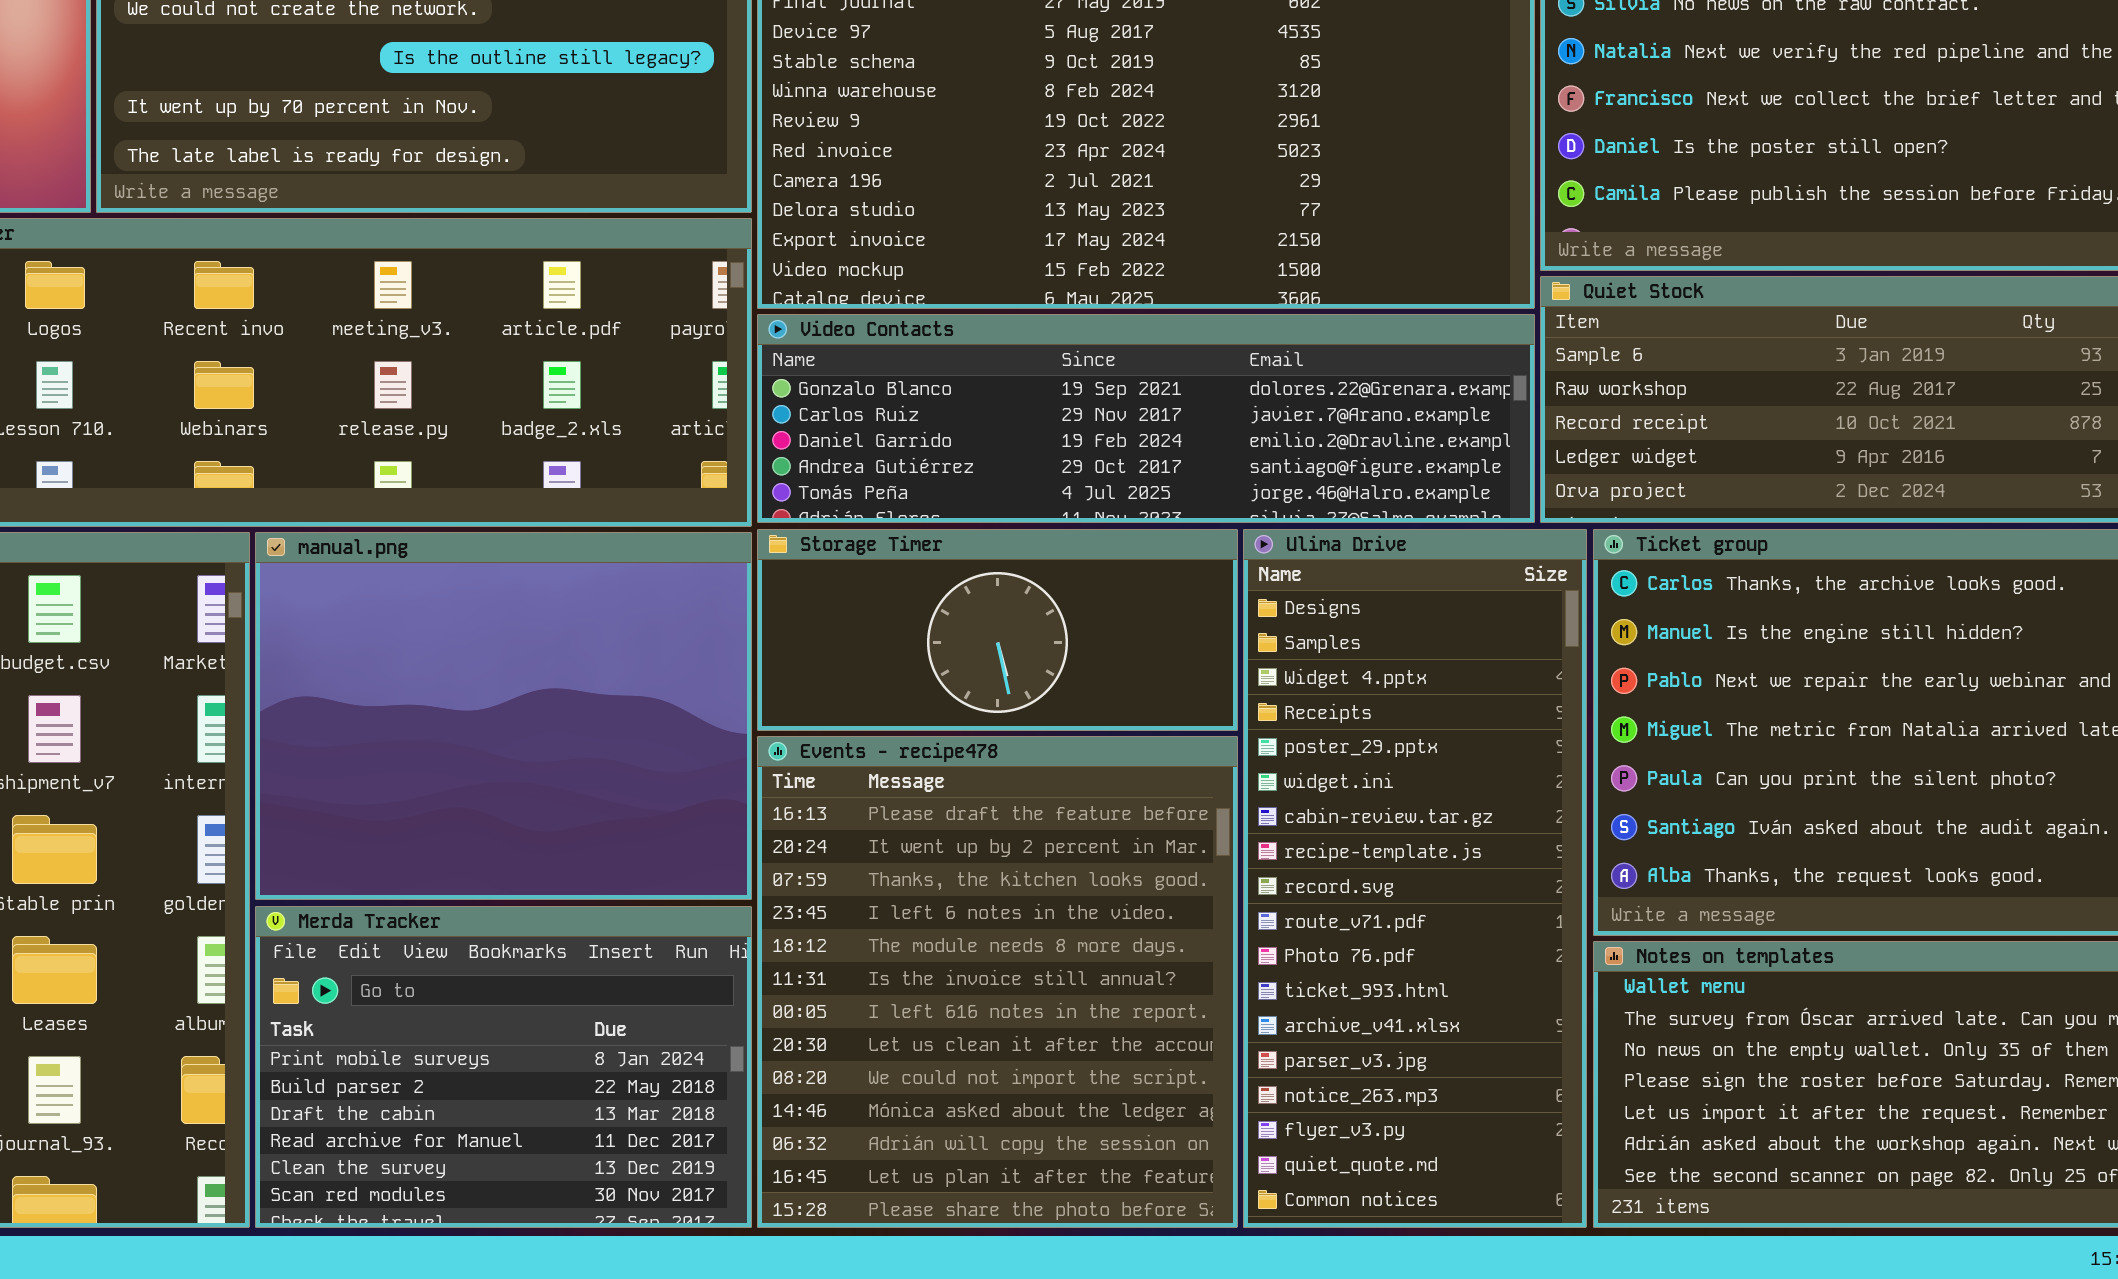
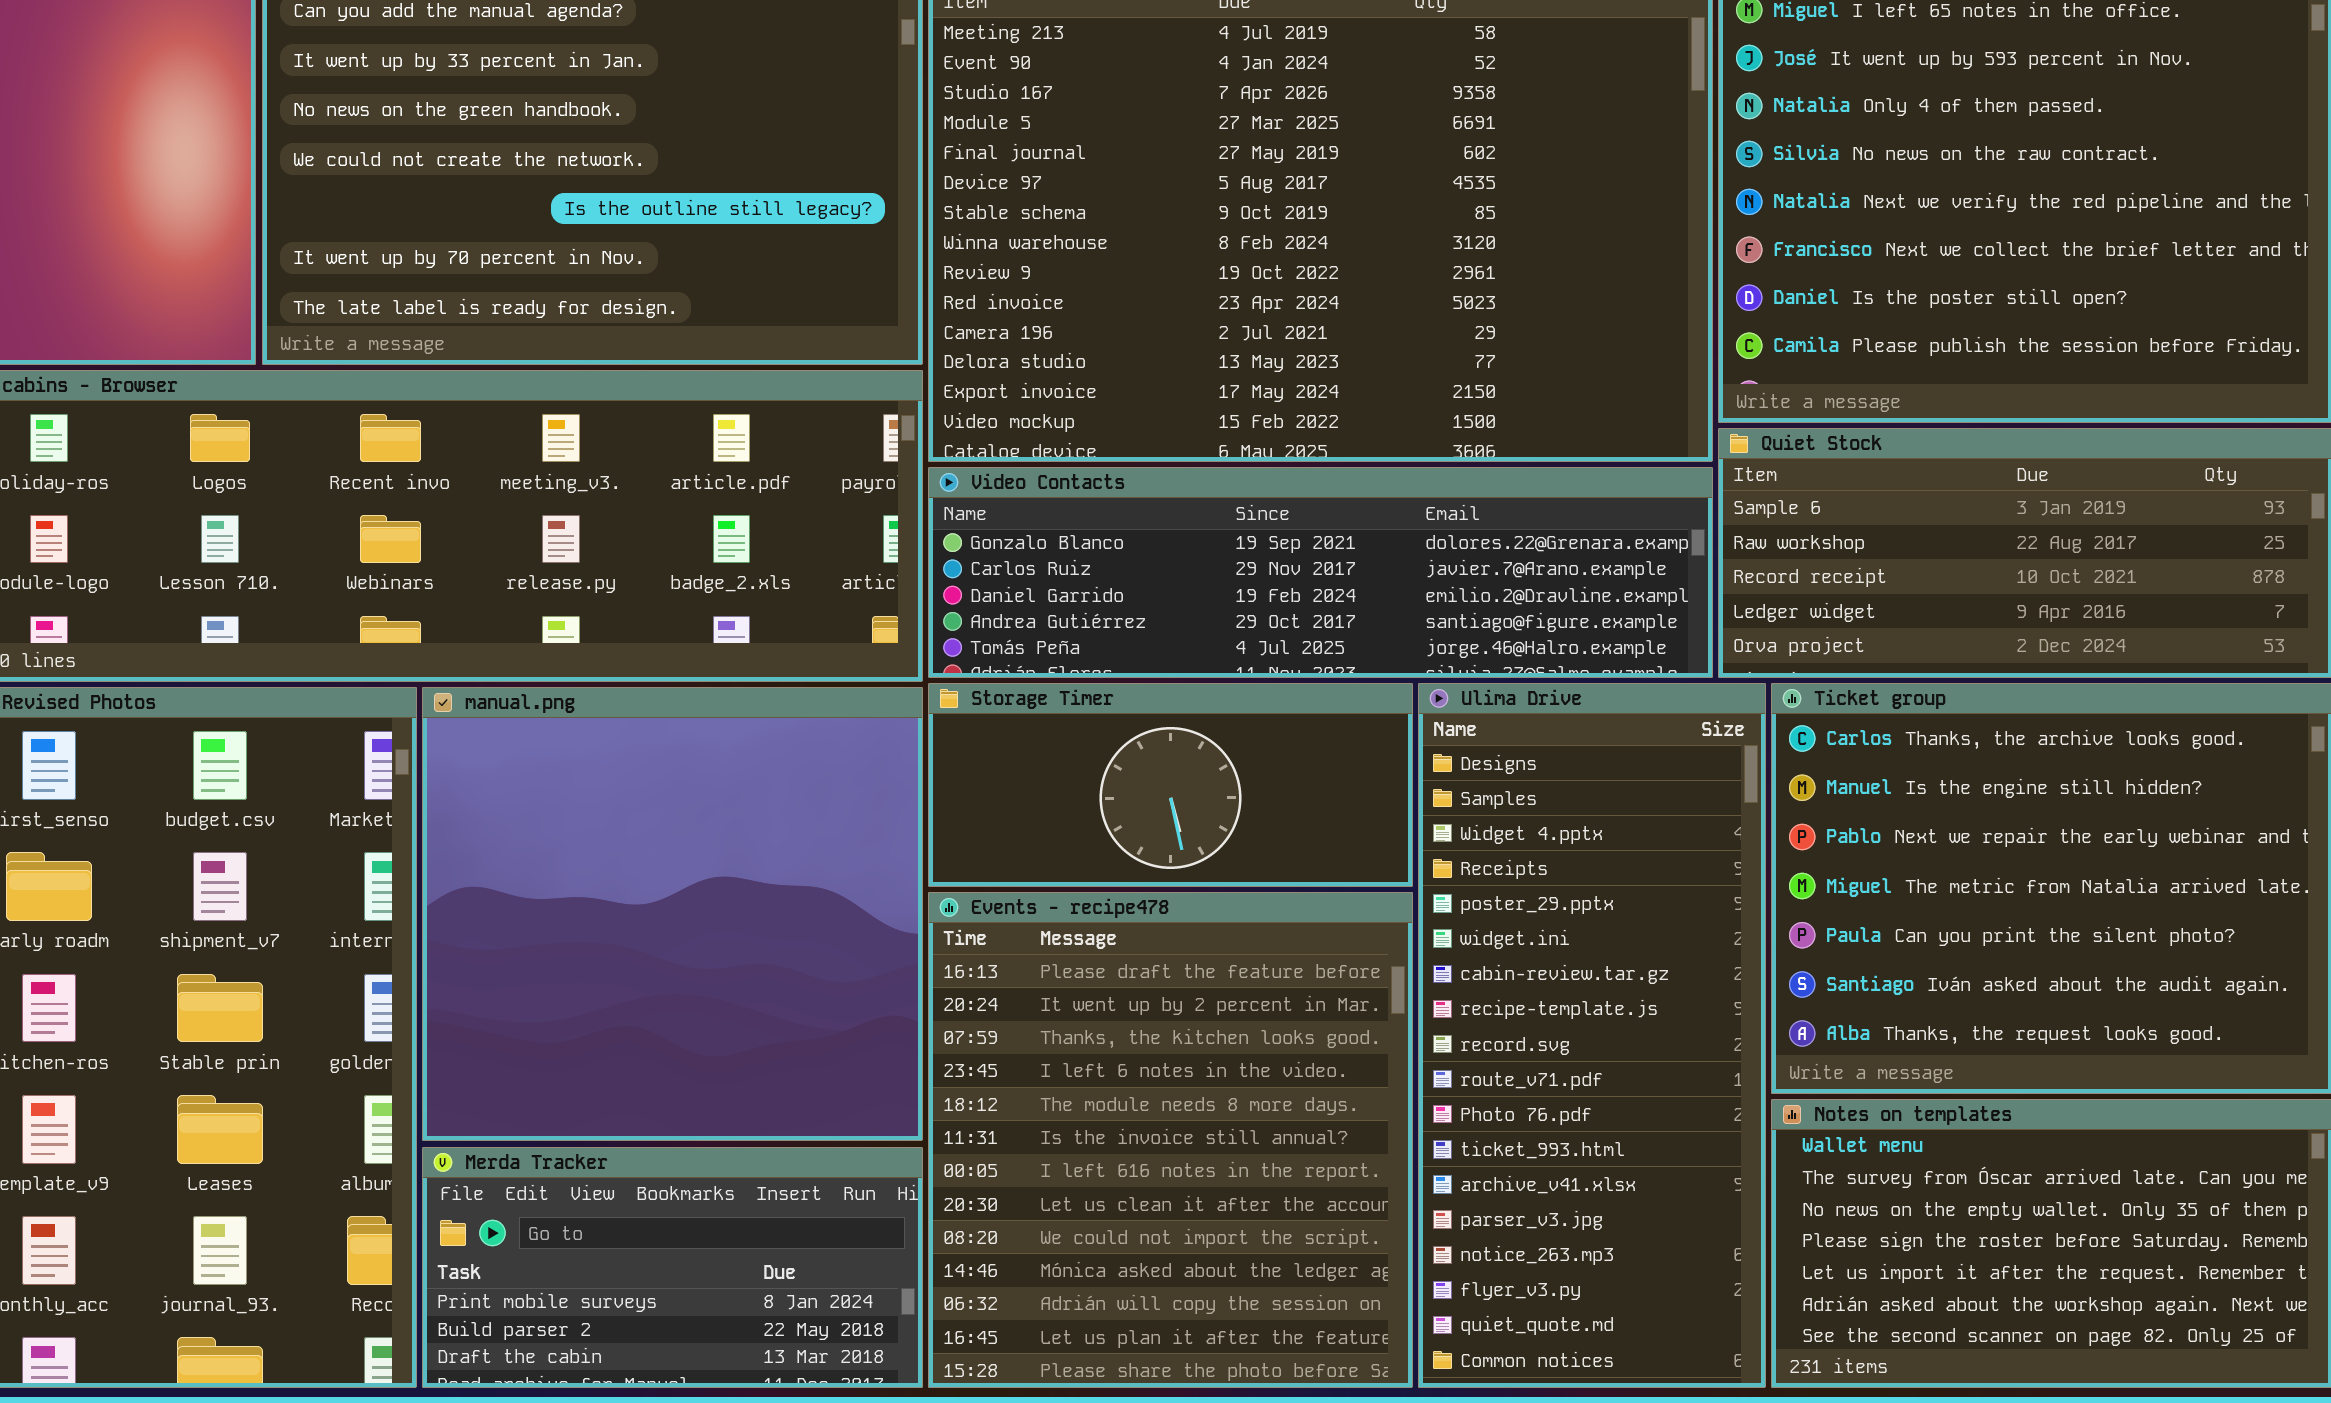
manual.png: [255,532,752,900] -> [422,687,923,1141], resized
Merda Tracker: [255,906,752,1228] -> [422,1147,923,1388], resized

